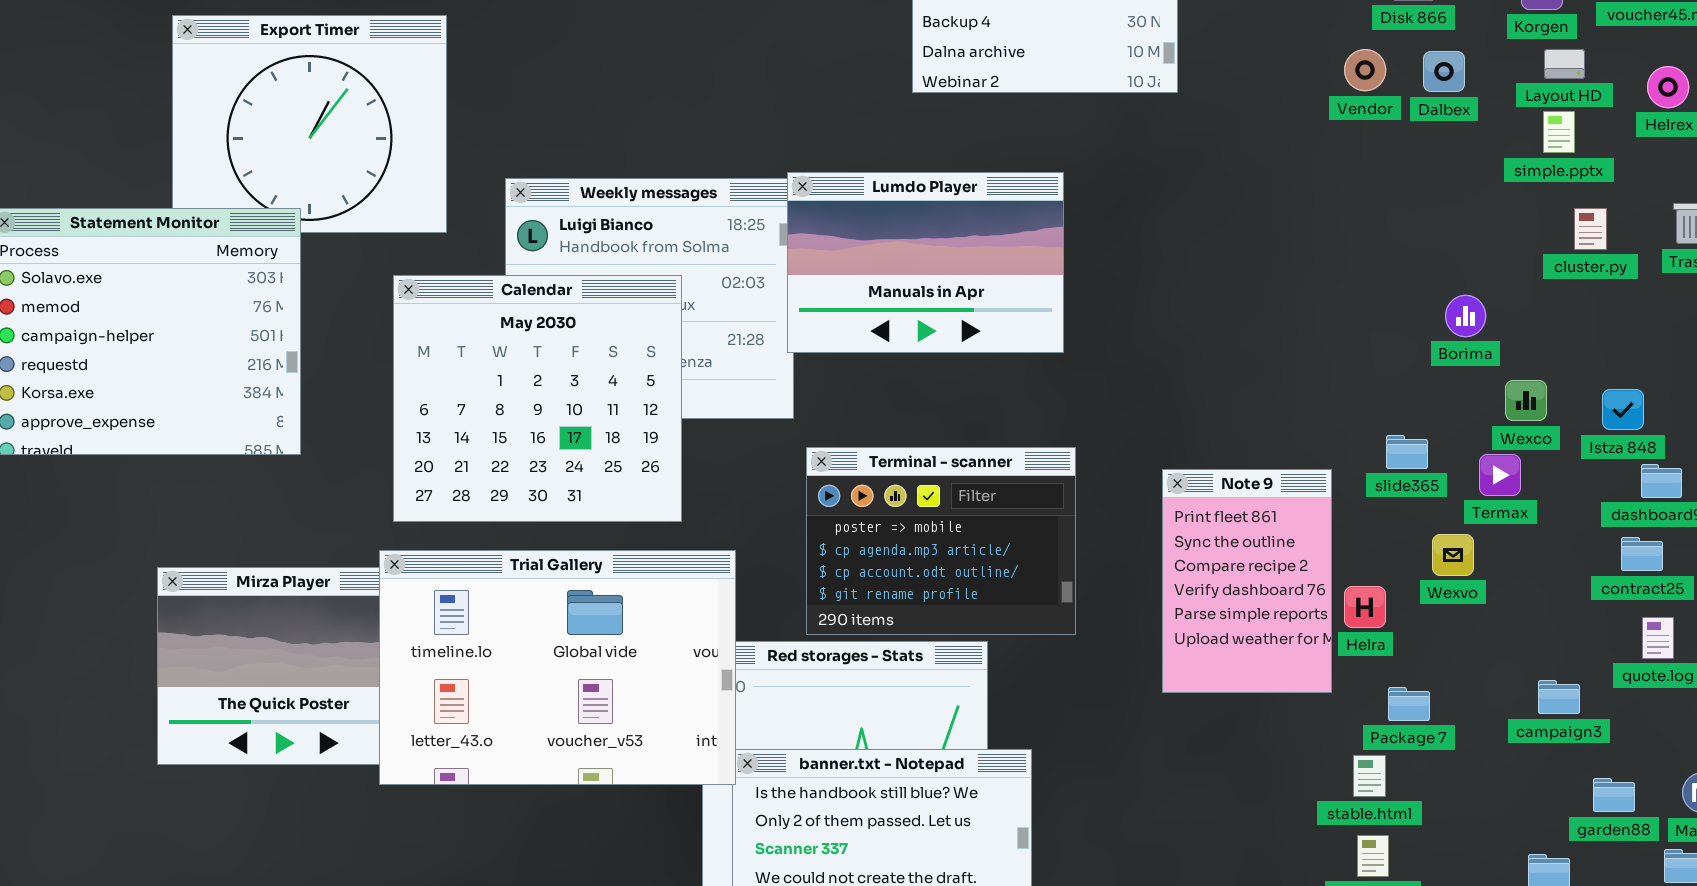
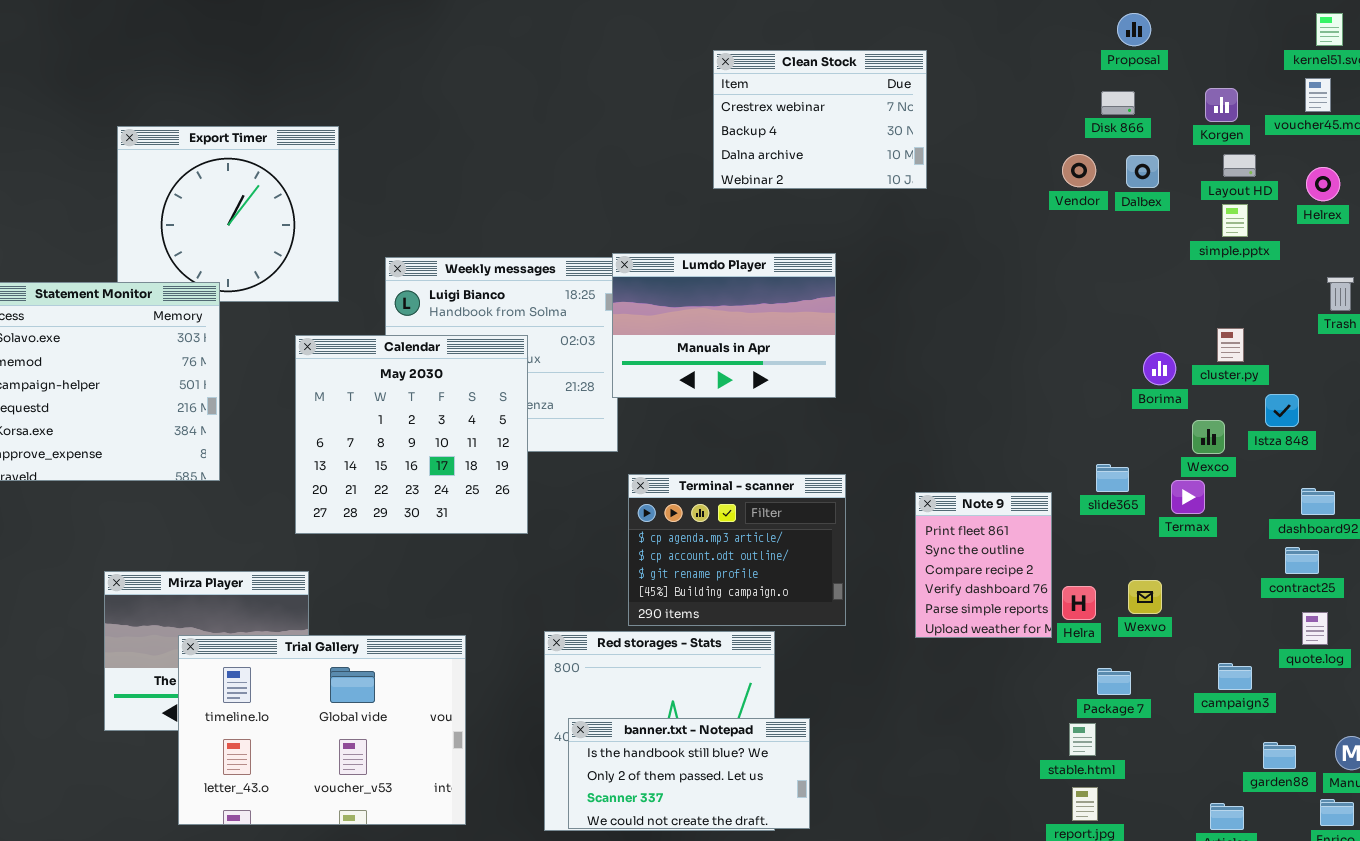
cluster.py: [1574,208,1607,250] -> [1217,328,1244,362], moved
Istza 848: [1602,389,1644,430] -> [1265,394,1299,427], moved
Terminal - scanner: [806,447,1076,635] -> [628,474,846,626], scrolled down 1 row
Note 9: [1162,469,1332,693] -> [915,492,1052,638], resized
Wexvo: [1432,534,1474,576] -> [1128,580,1162,614], moved
Trial Gallery: [379,550,736,785] -> [178,635,466,825], moved

